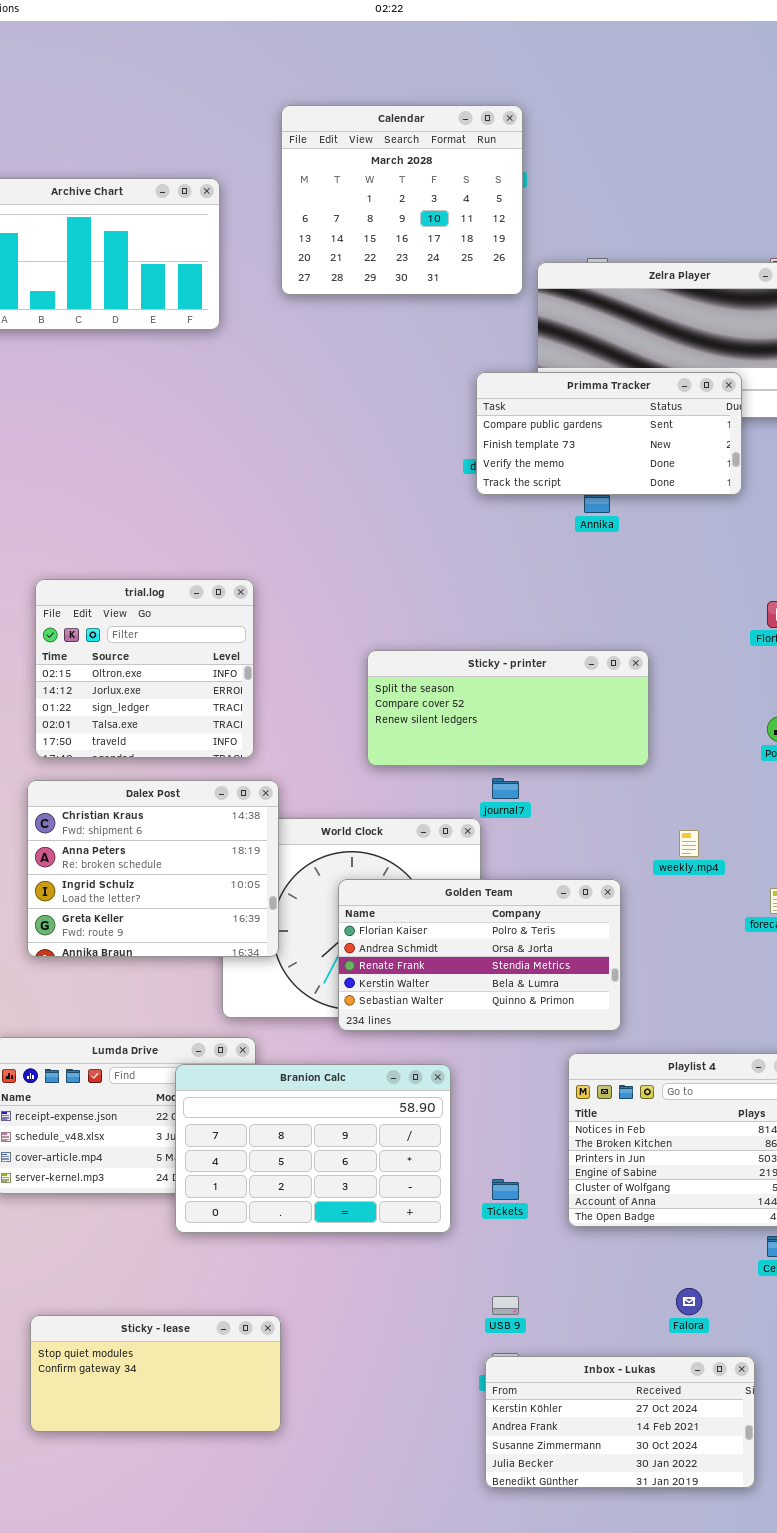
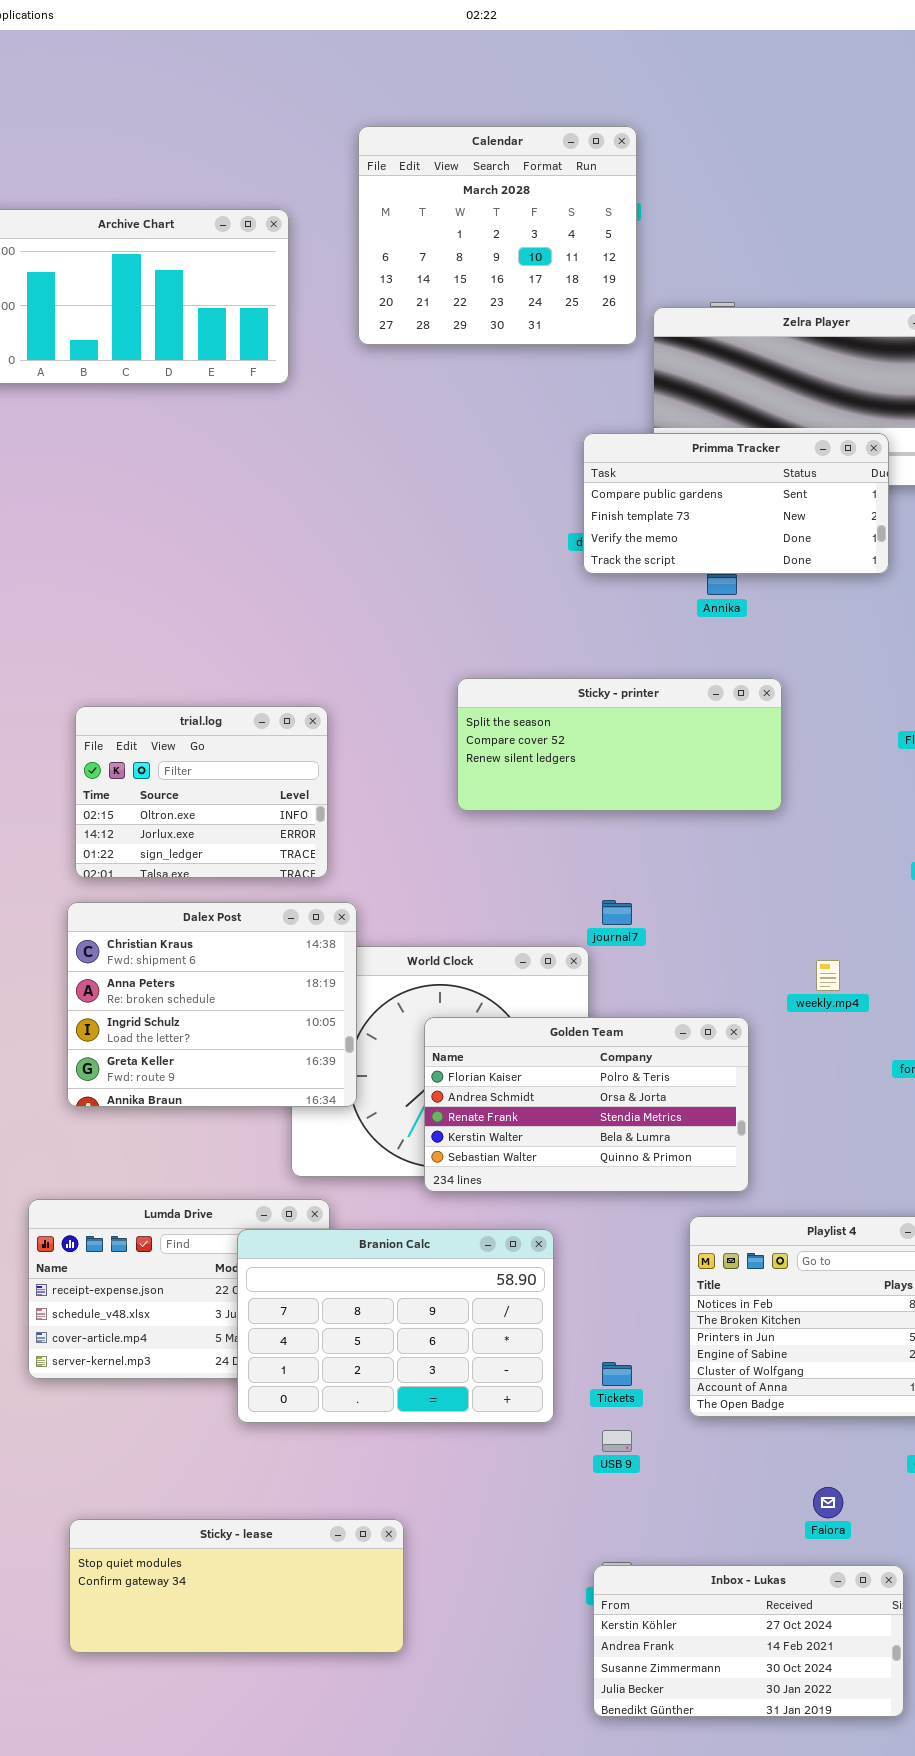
trial.log: [35,579,254,758] -> [75,706,328,878], resized
Sticky - printer: [367,650,649,766] -> [457,678,782,811], moved
USB 9: [492,1296,519,1315] -> [602,1430,632,1452], moved
Sticky - lease: [30,1315,281,1432] -> [69,1519,404,1653], resized

